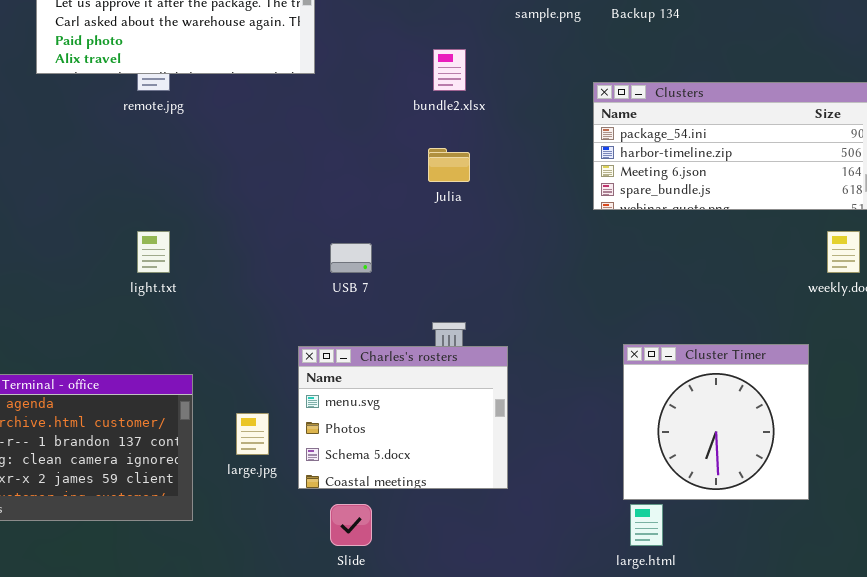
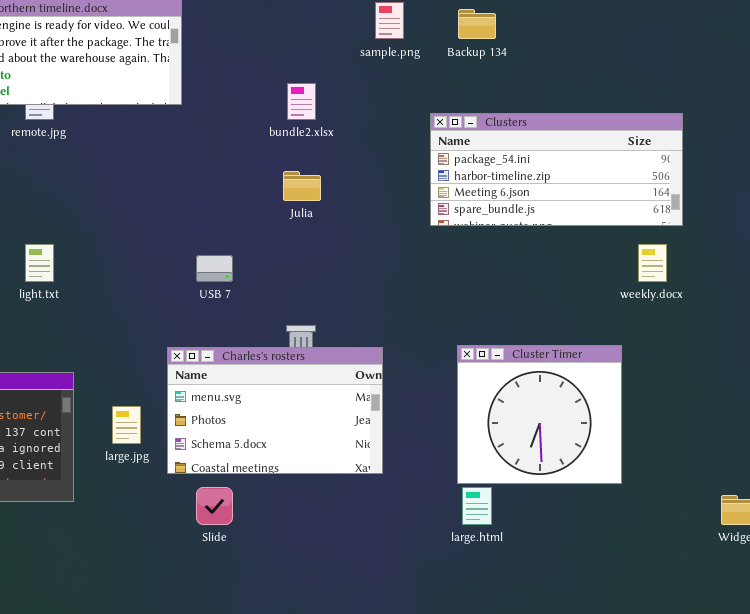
Charles's rosters: [298,346,508,489] -> [167,347,383,474], resized

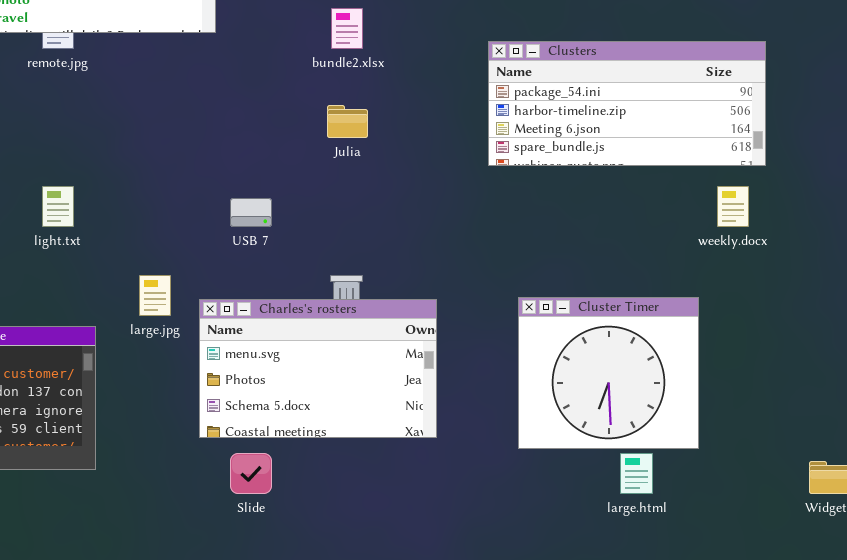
large.jpg: [112,406,141,444] -> [139,275,171,316], moved
large.html: [462,487,492,525] -> [620,453,653,494], moved

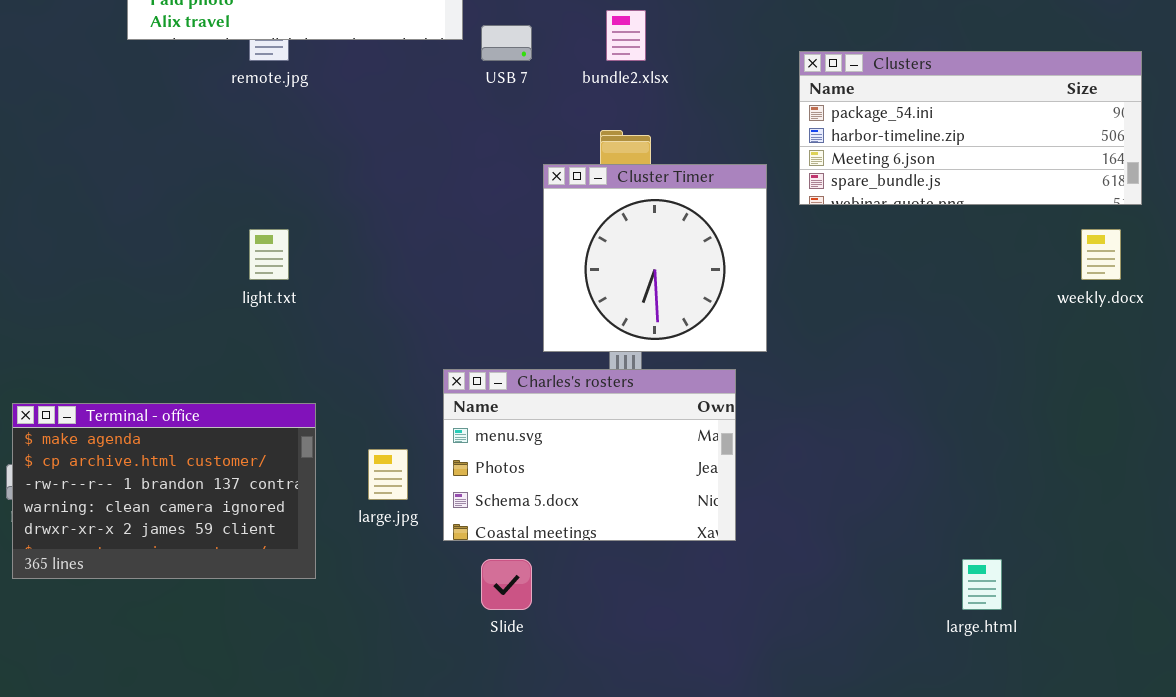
USB 7: [230,198,272,227] -> [481,25,532,61], moved
large.jpg: [139,275,171,316] -> [368,449,408,500], moved
Cluster Timer: [518,297,699,449] -> [543,164,767,352], moved

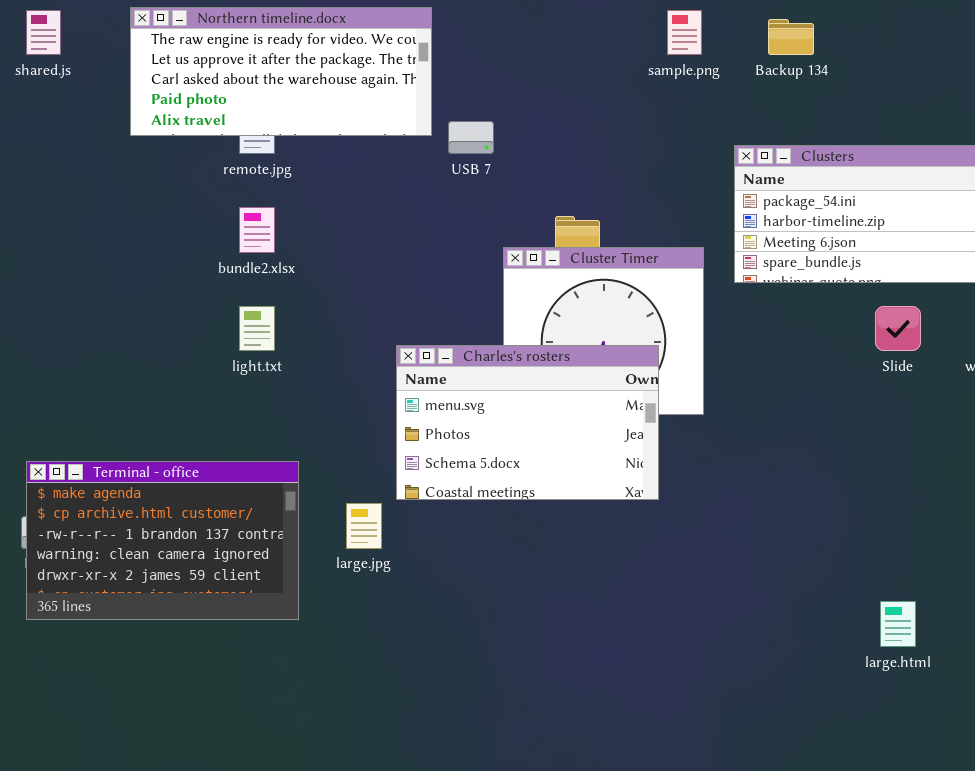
bundle2.xlsx: [606,10,646,61] -> [239,207,275,253], moved
Charles's rosters: [443,369,736,541] -> [396,345,659,500], moved
Slide: [481,559,532,610] -> [875,306,921,351], moved

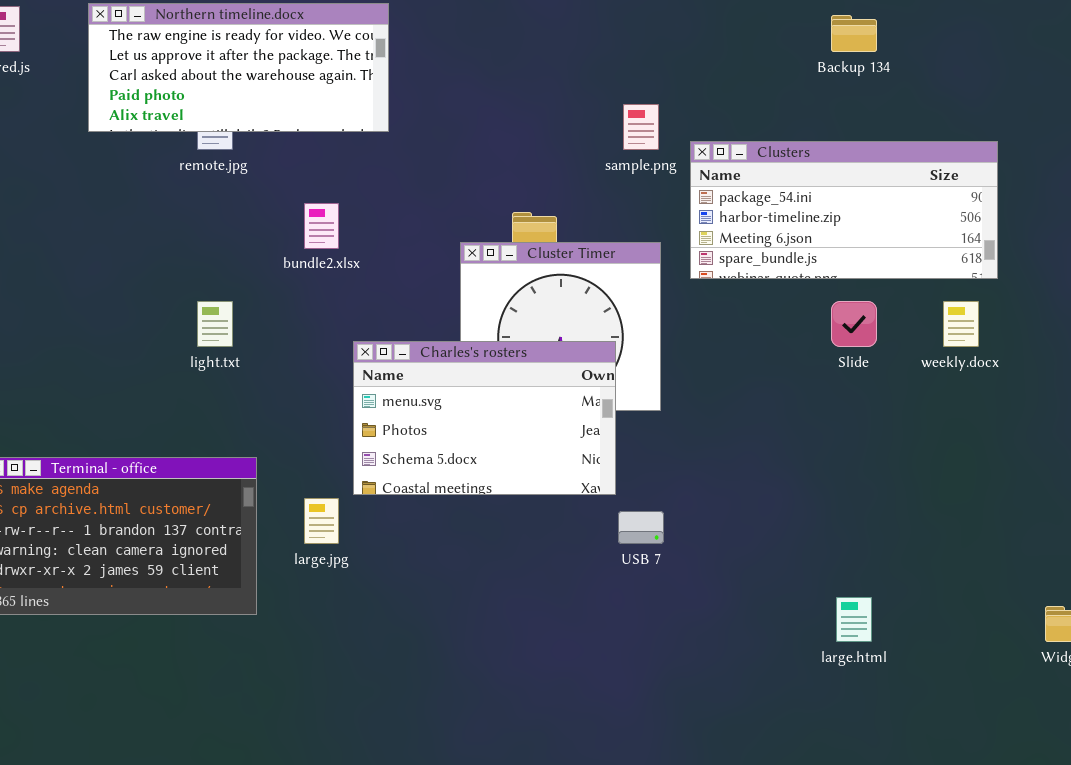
sample.png: [667,10,702,55] -> [623,104,659,150], moved
Backup 134: [768,19,814,55] -> [831,15,877,52], moved
USB 7: [448,121,494,154] -> [618,511,664,544], moved
bundle2.xlsx: [239,207,275,253] -> [304,203,339,249], moved

